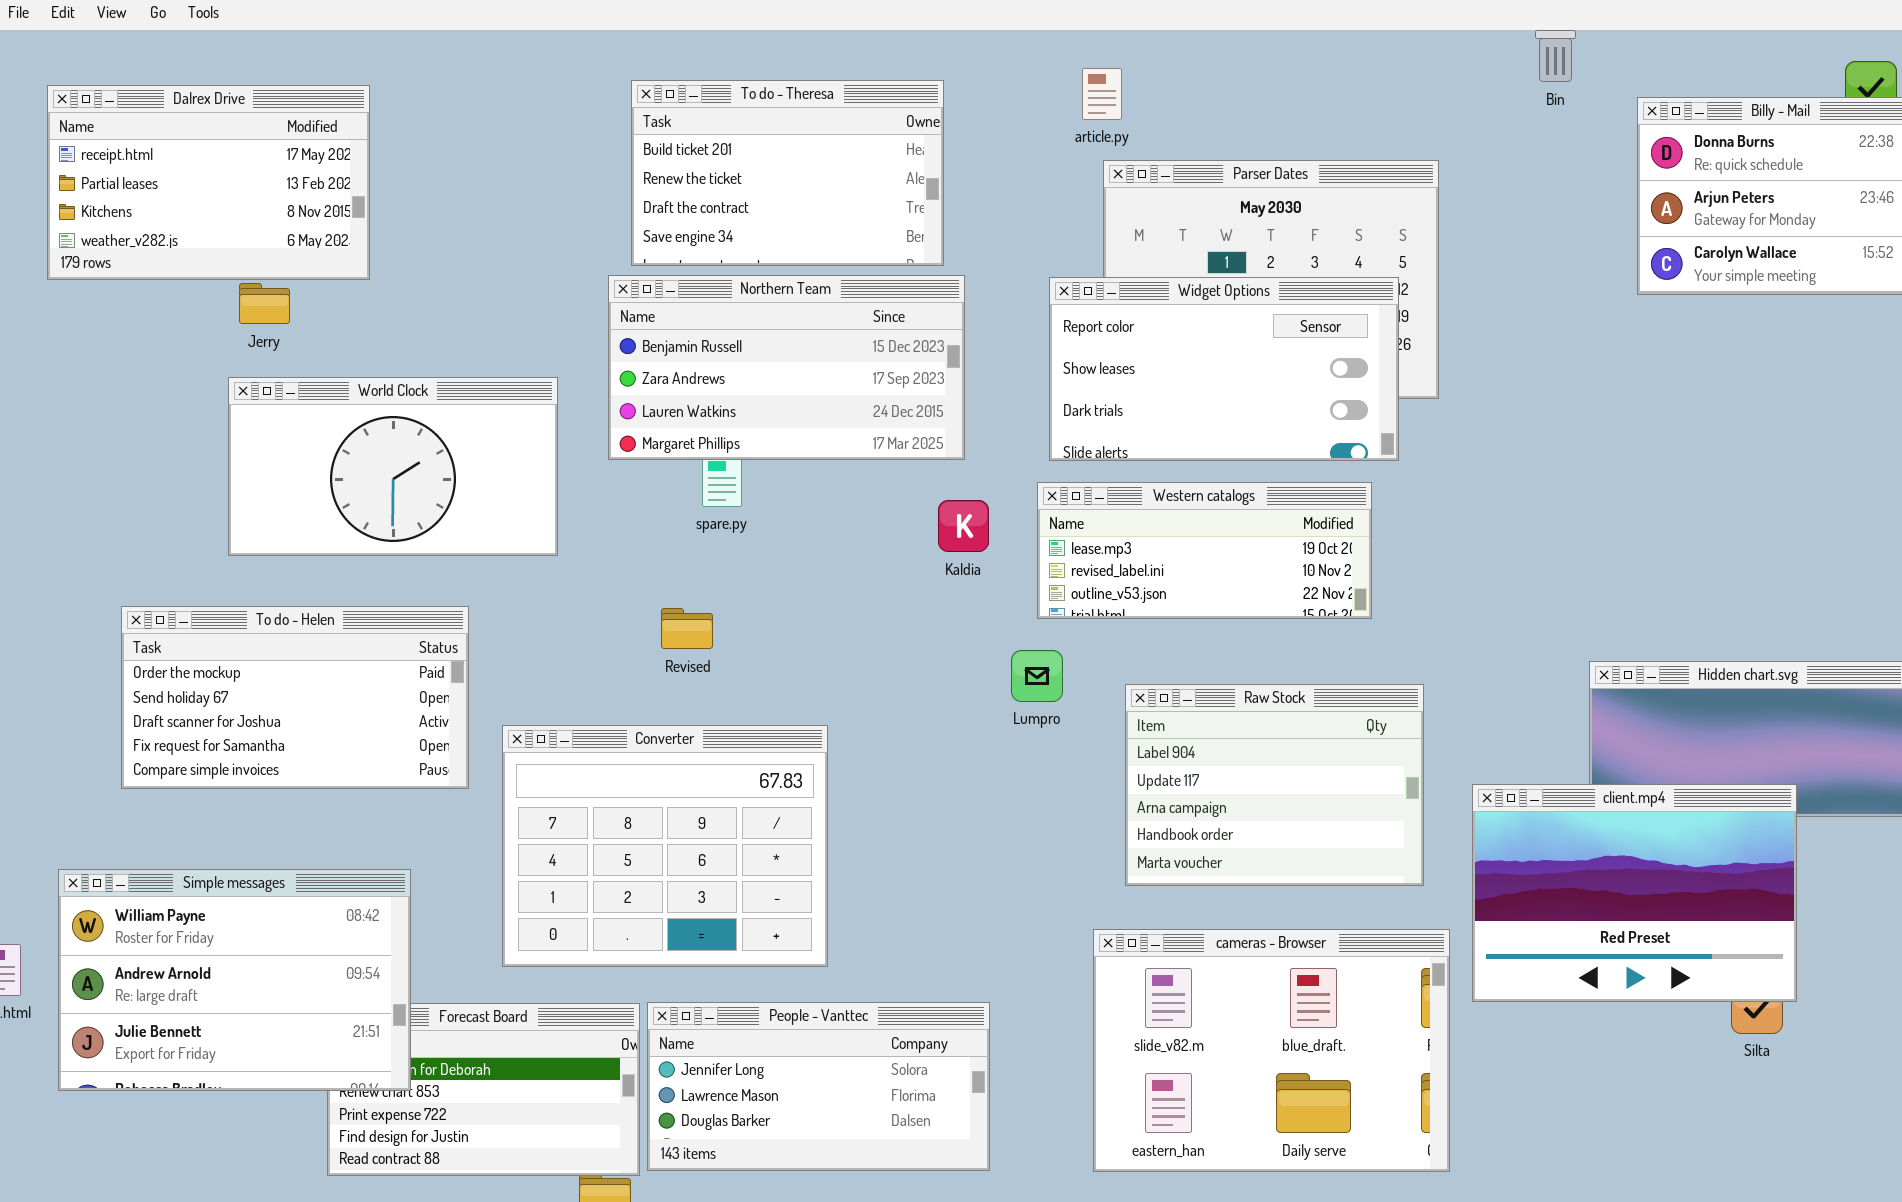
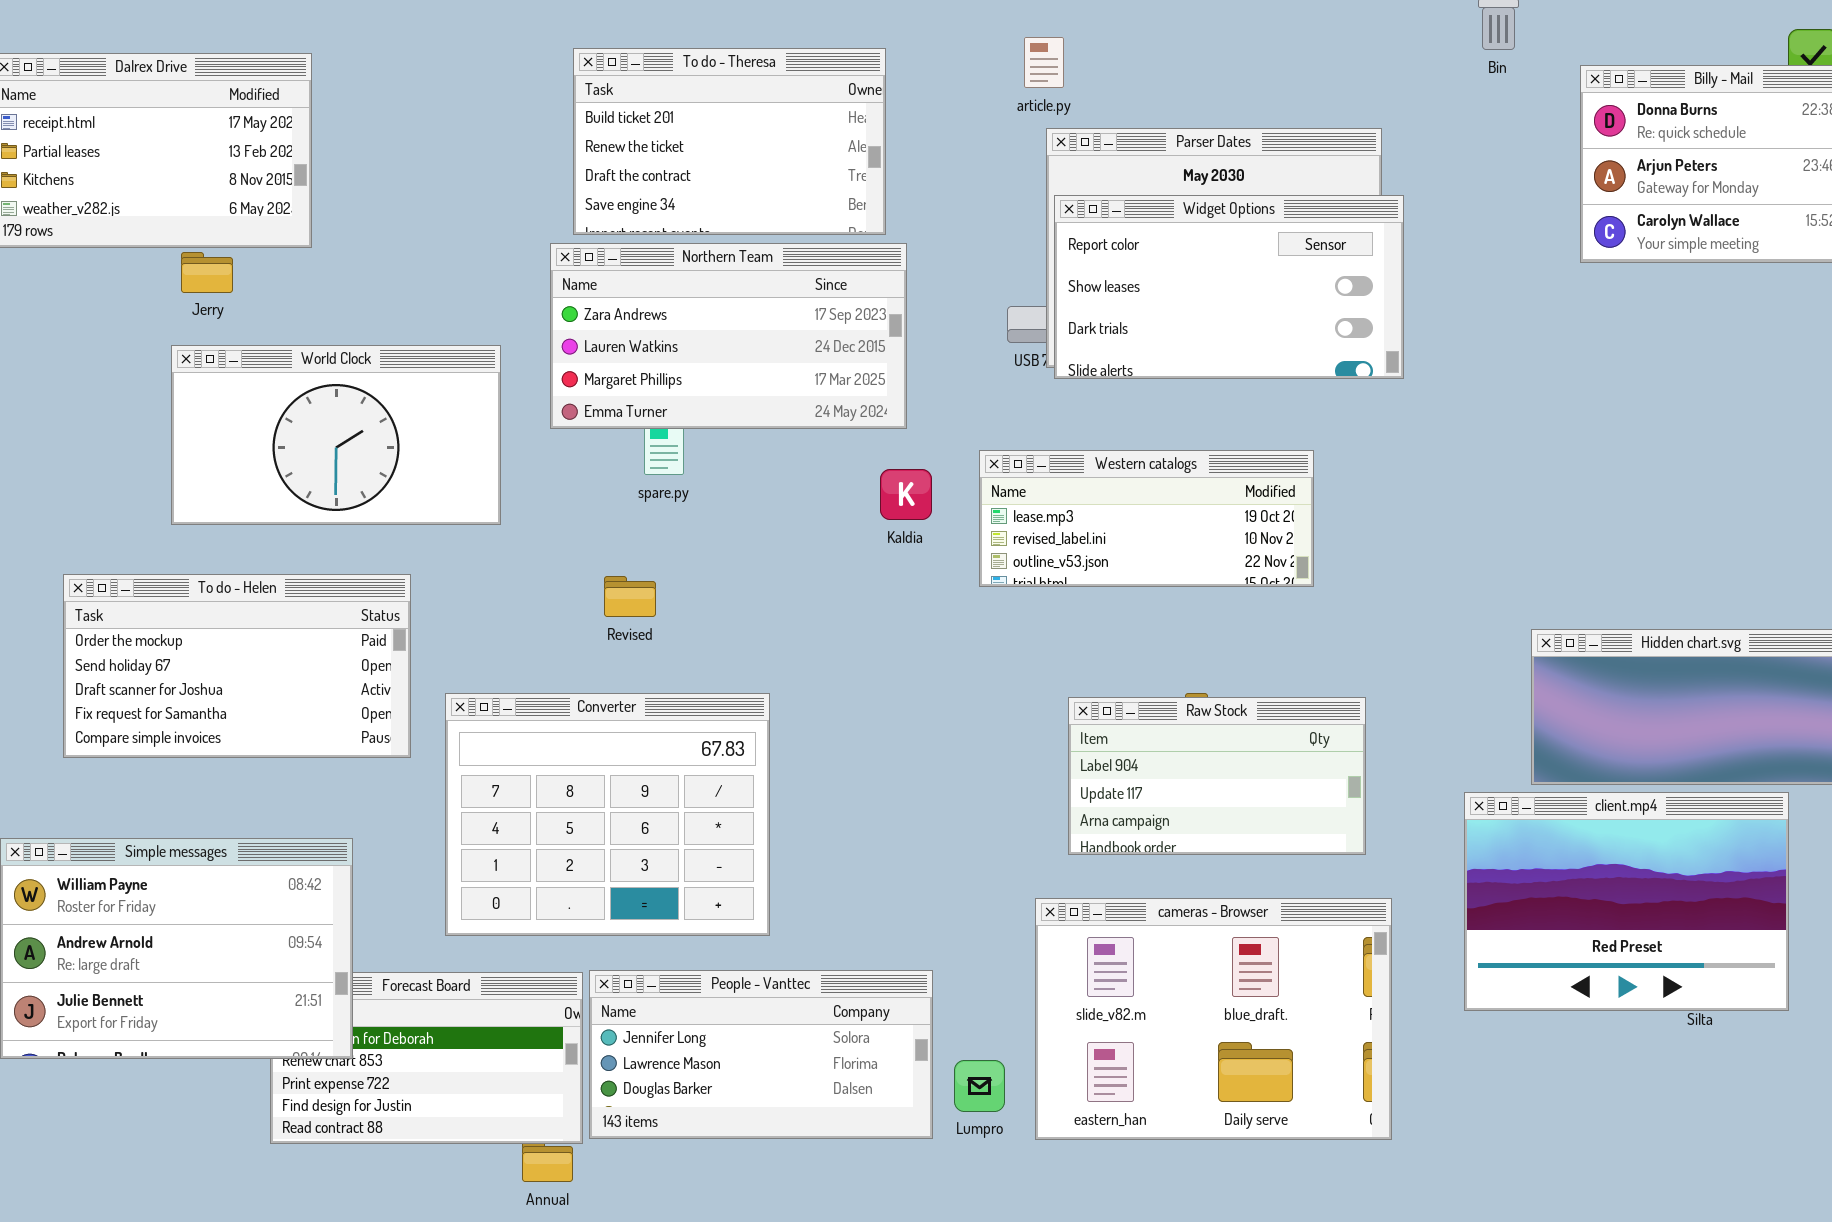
Northern Team: [608,275,965,460] -> [550,243,907,429], scrolled down 1 row
Widget Options: [1049,277,1399,461] -> [1054,195,1404,379], moved
Lumpro: [1011,650,1063,702] -> [954,1060,1005,1112], moved
Raw Stock: [1125,684,1424,886] -> [1068,697,1366,855], resized
client.mp4: [1472,784,1797,1002] -> [1464,792,1789,1011], moved

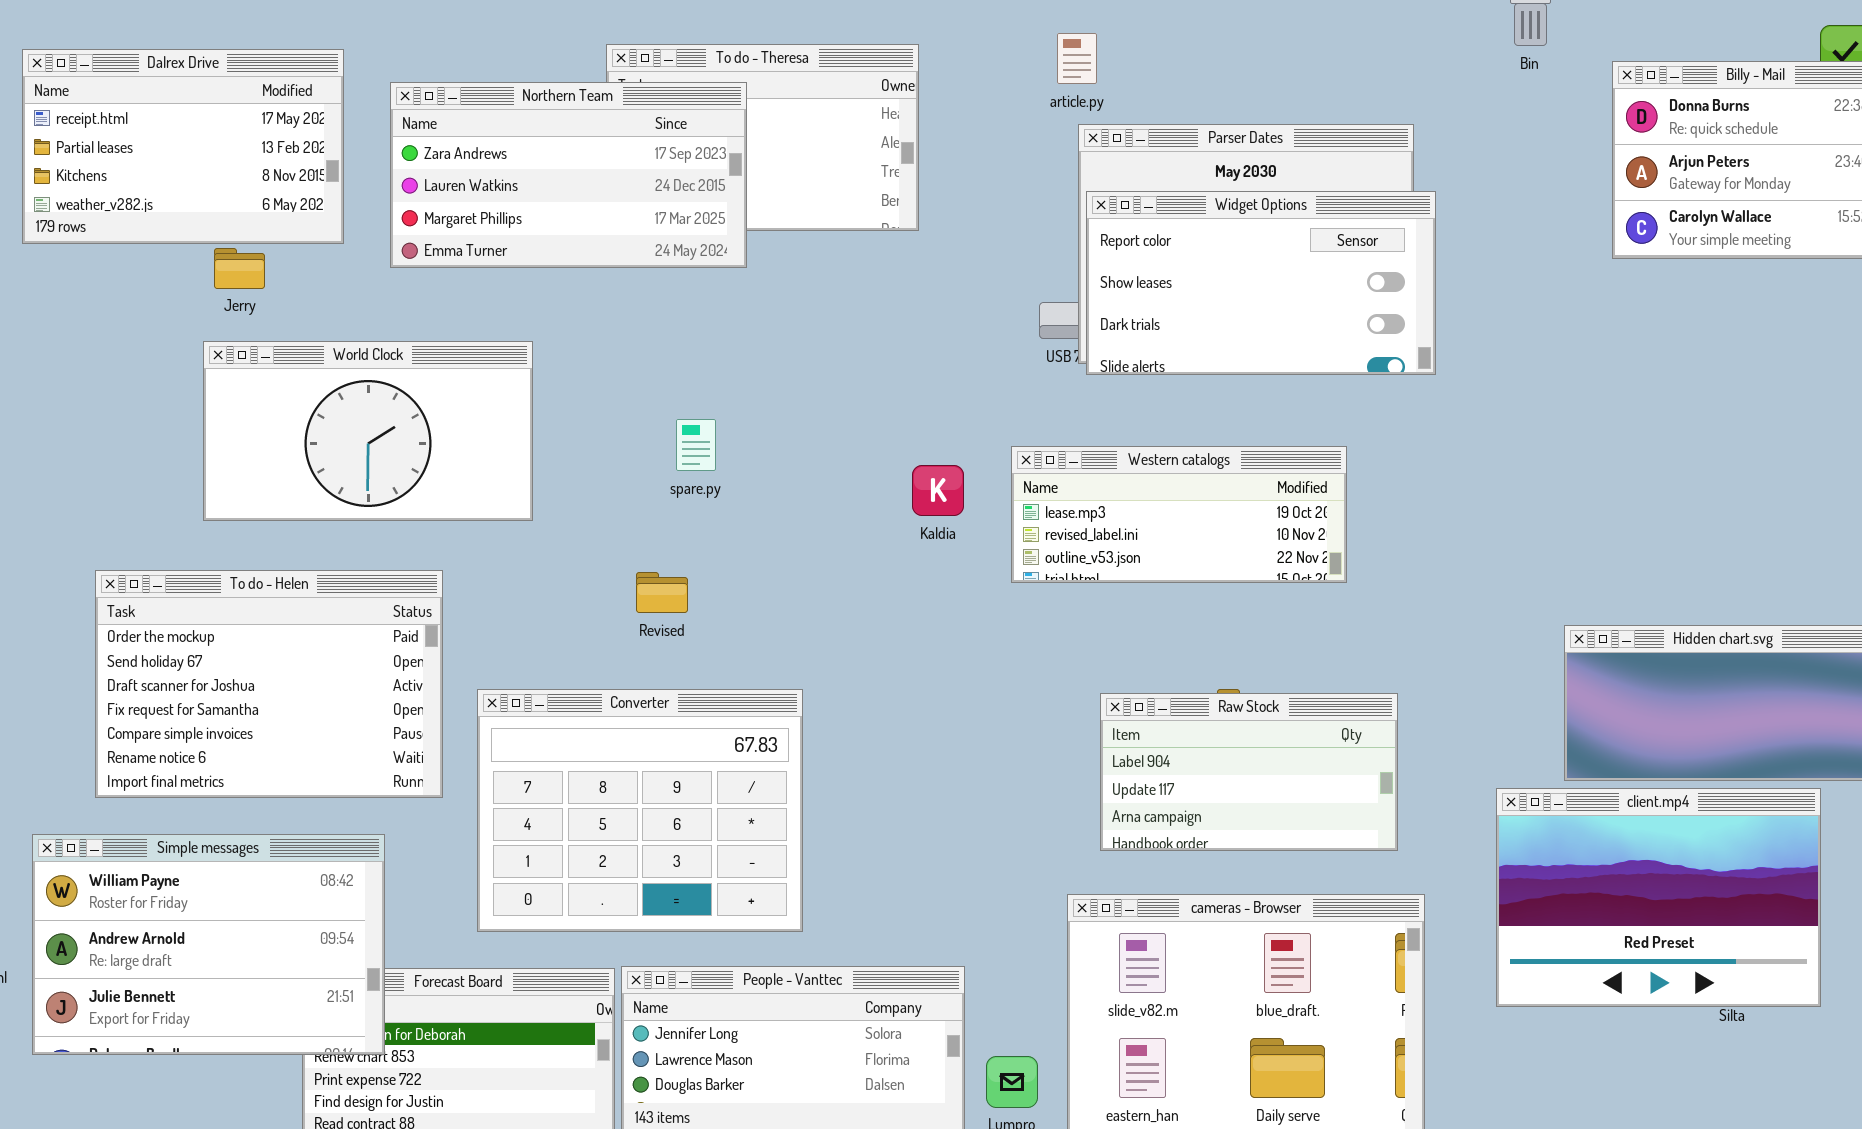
Northern Team: [550,243,907,429] -> [390,82,747,268], moved
To do - Helen: [63,574,411,758] -> [95,570,443,798], resized

